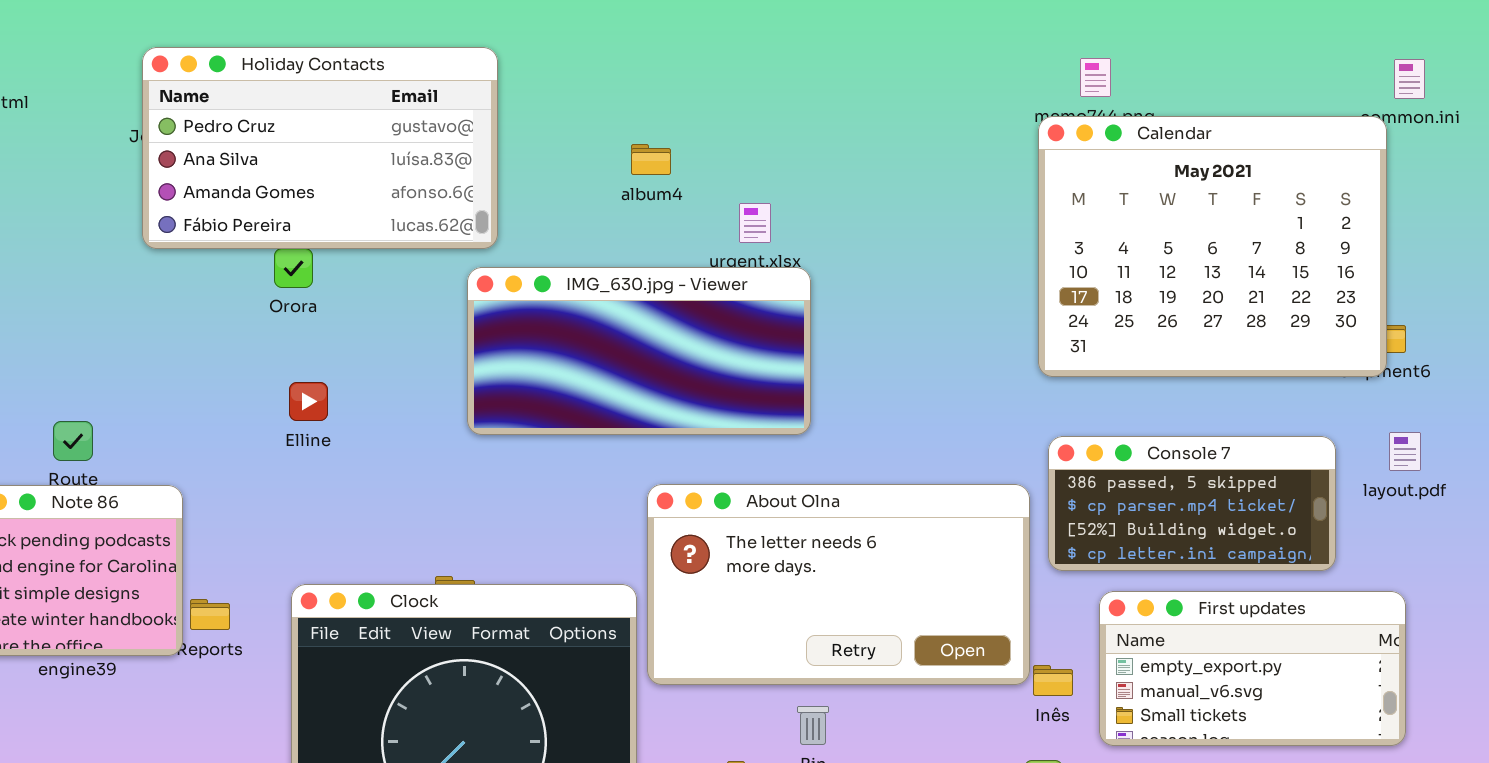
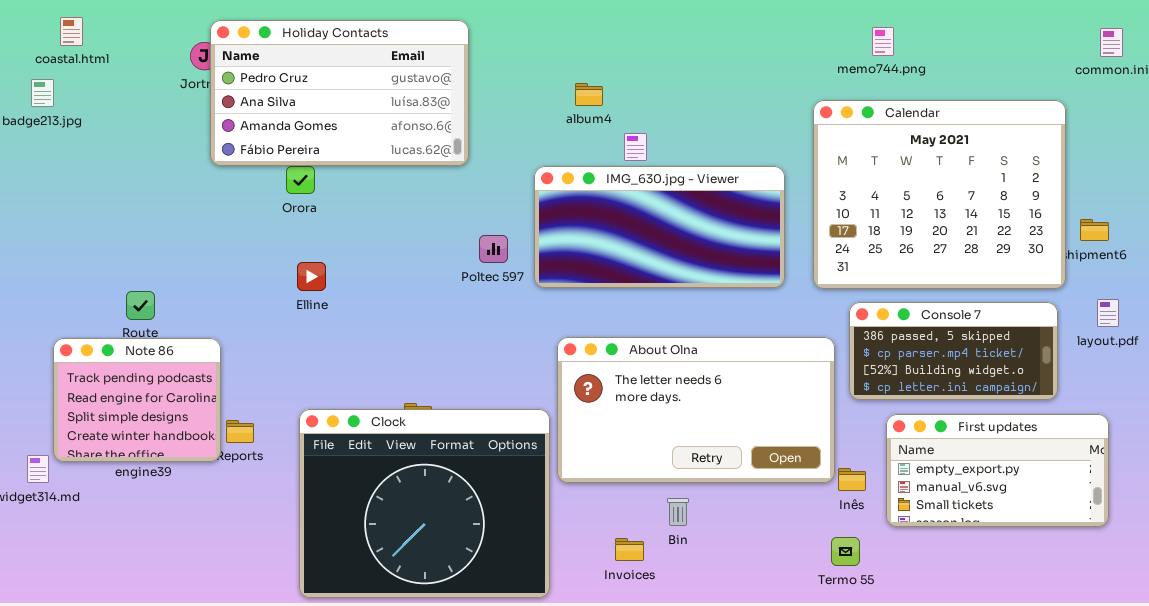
Holiday Contacts: [142,47,498,249] -> [210,20,469,166], moved
Calendar: [1038,116,1387,377] -> [813,100,1066,289], moved
album4: [631,144,671,175] -> [575,83,603,106], moved
IMG_630.jpg - Viewer: [467,267,811,435] -> [534,166,785,288], moved

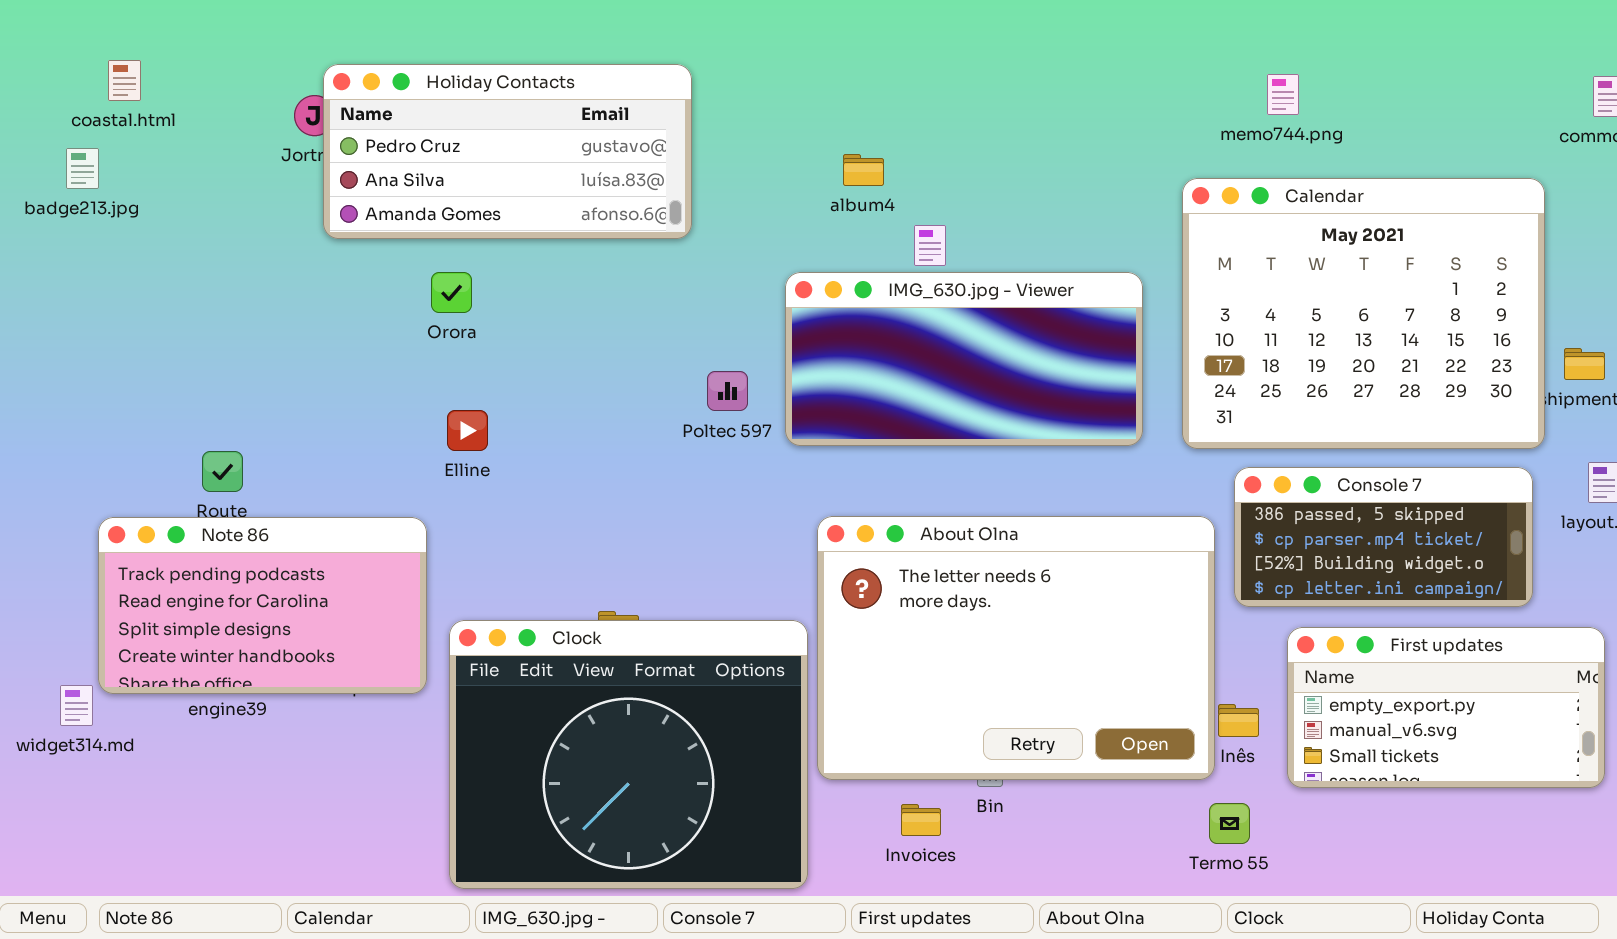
Holiday Contacts: [210,20,469,166] -> [323,64,692,239], resized
About Olna: [557,337,835,483] -> [817,516,1215,780], resized
Note 86: [53,338,221,462] -> [98,517,427,694], resized

